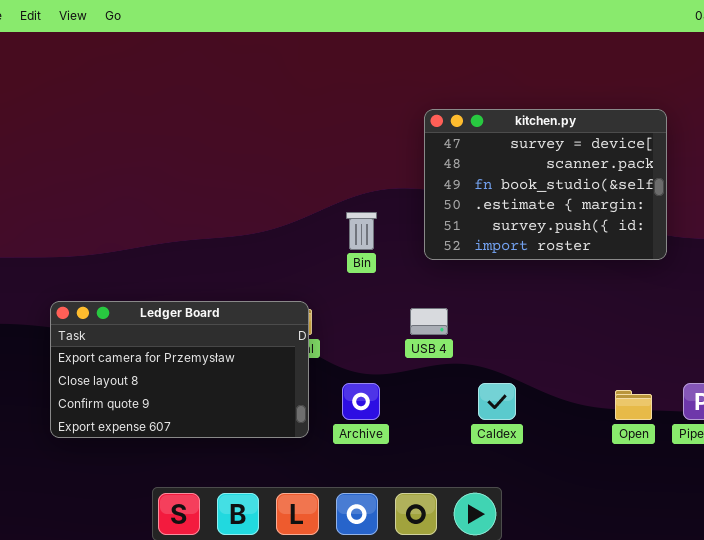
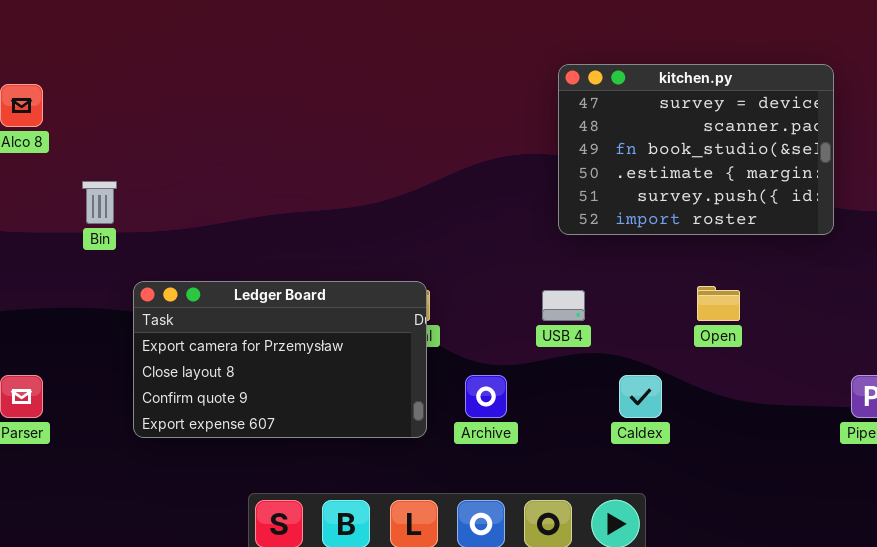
Bin: [346,212,377,250] -> [82,181,117,224], moved
Open: [615,390,652,420] -> [697,286,740,321], moved

